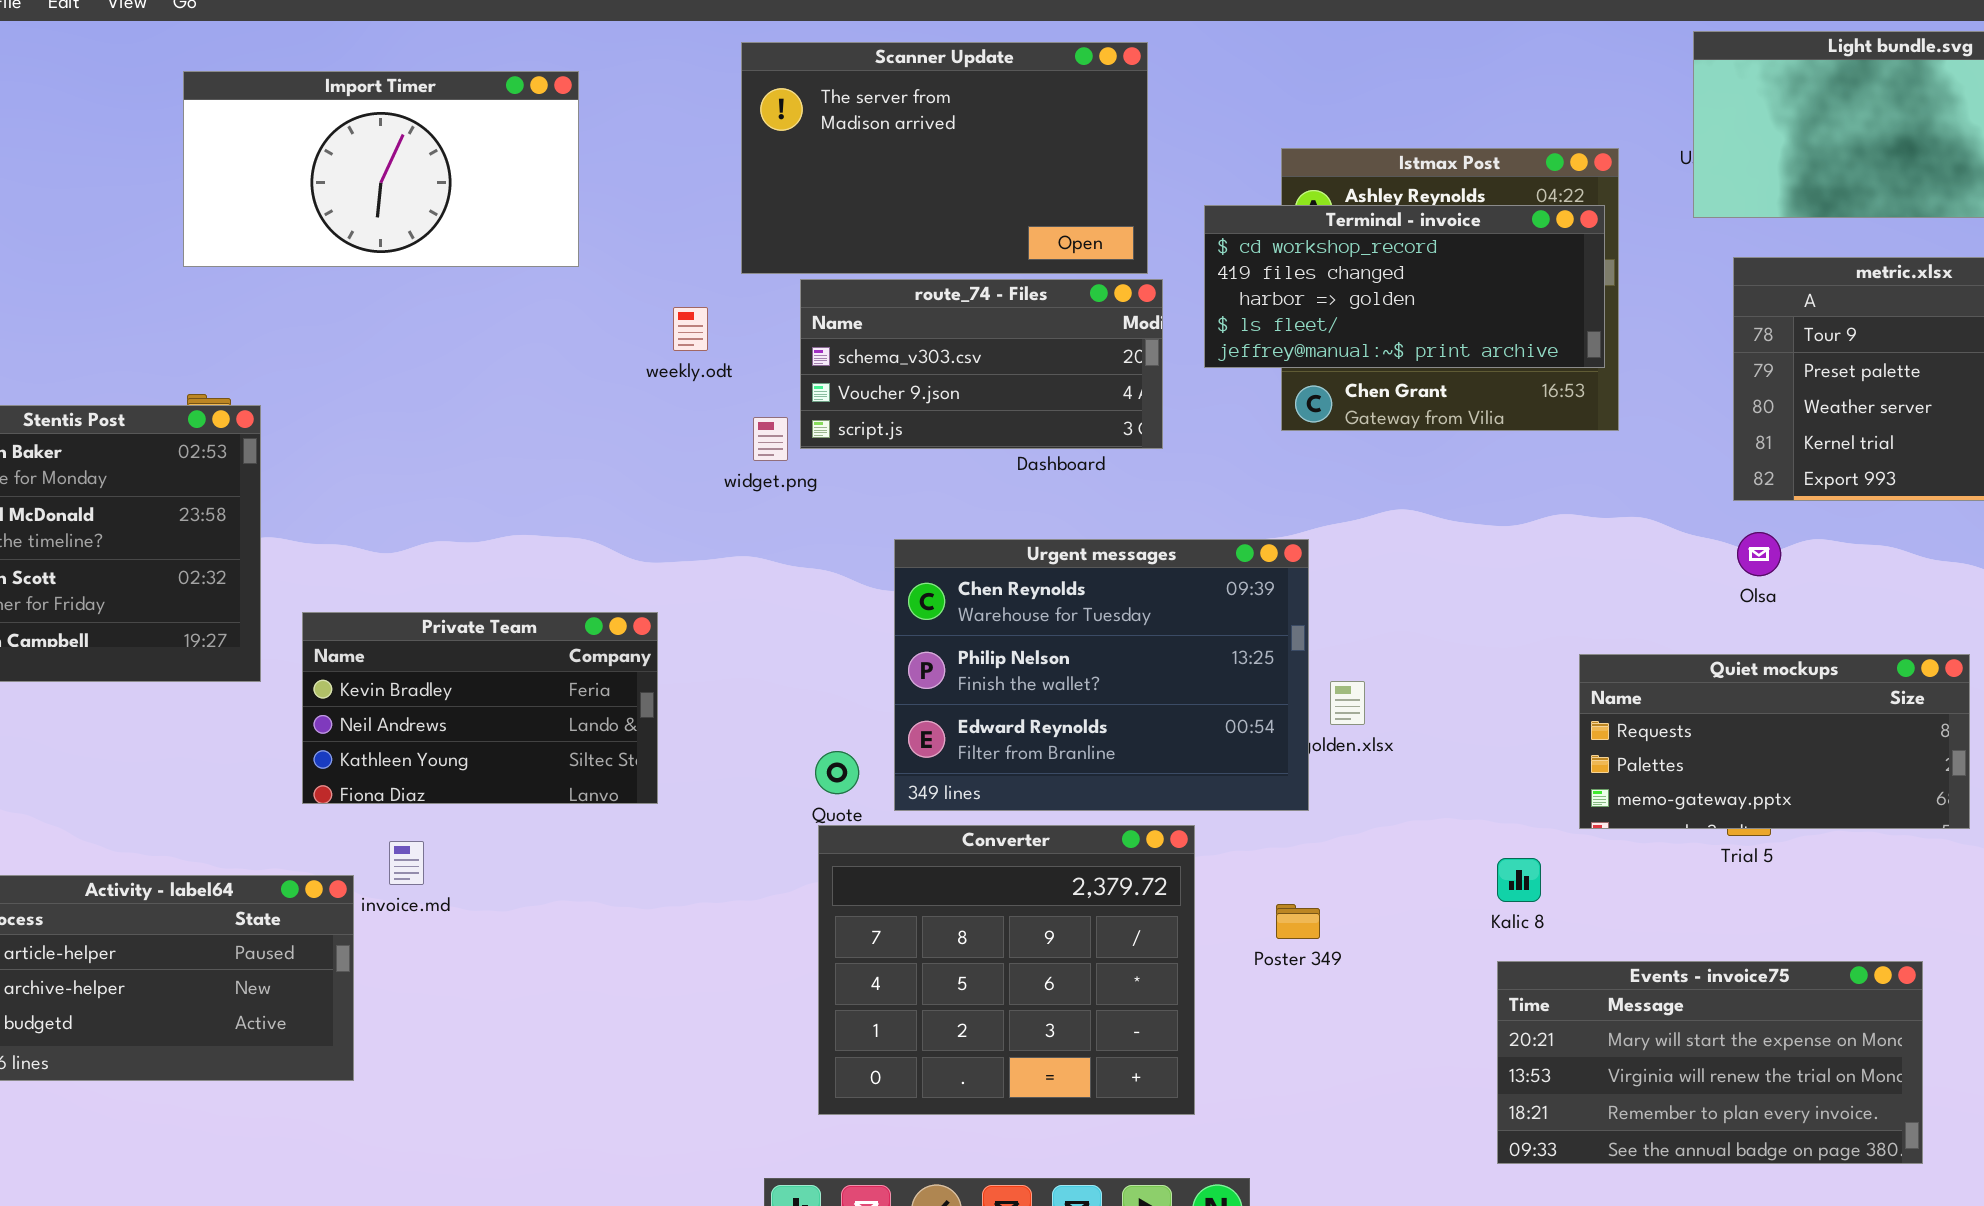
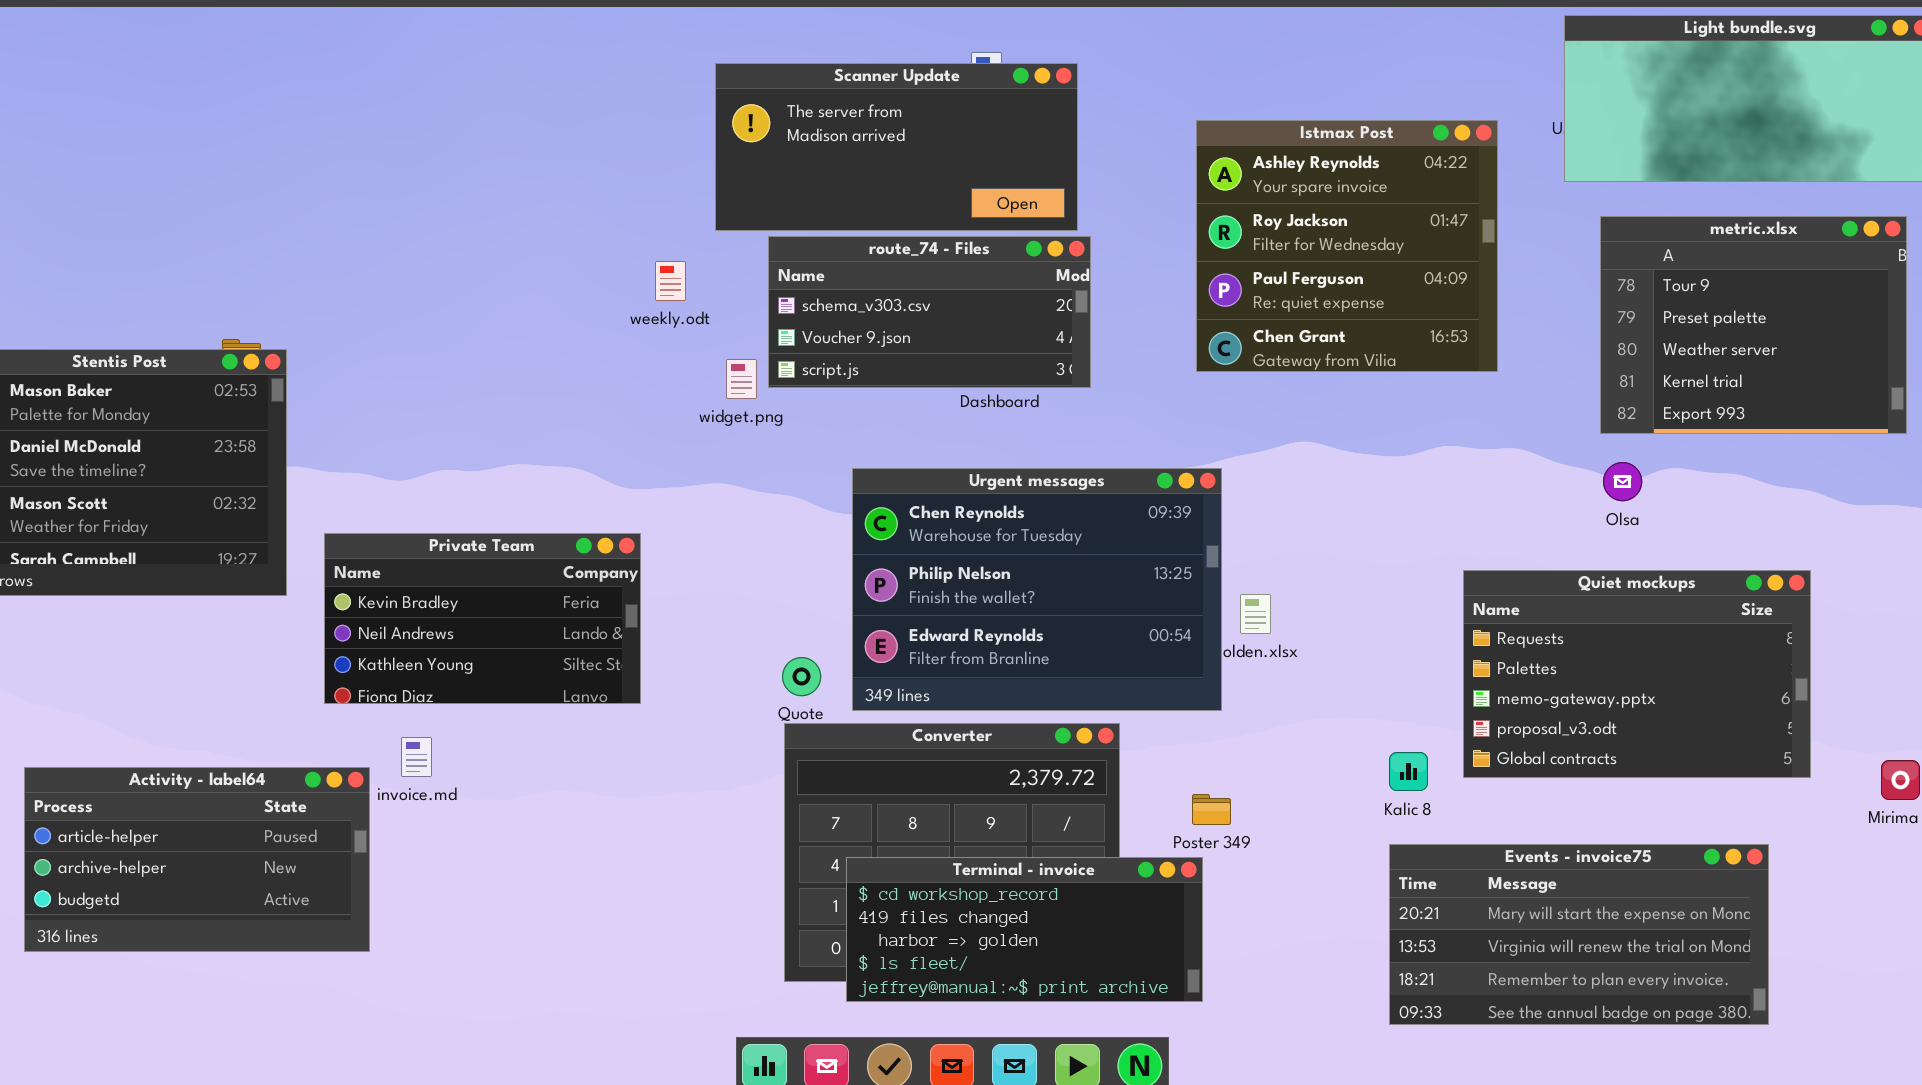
Scanner Update: [741,42,1148,274] -> [715,63,1078,231], resized
Import Timer: [183,71,579,267] -> none, closed
Terminal - invoice: [1204,205,1605,368] -> [846,857,1203,1002], moved
Quiet mockups: [1579,654,1970,829] -> [1463,570,1811,778], resized

